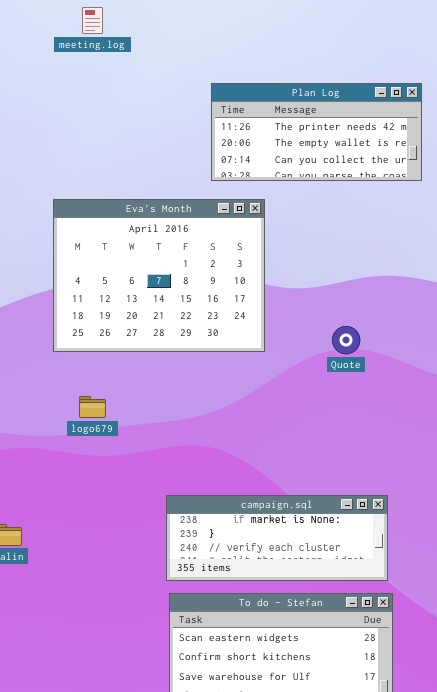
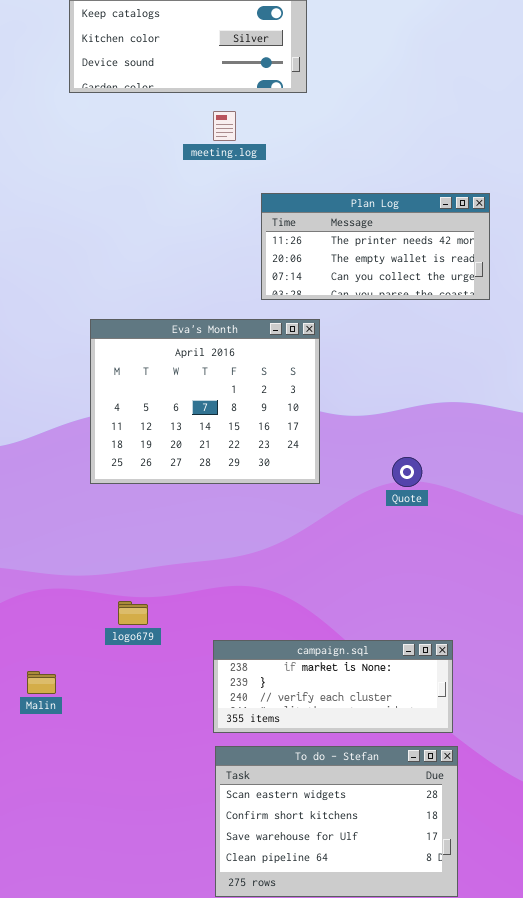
meeting.log: [82,7,103,34] -> [213,111,236,141], moved
logo679: [79,396,106,418] -> [118,601,148,625], moved

